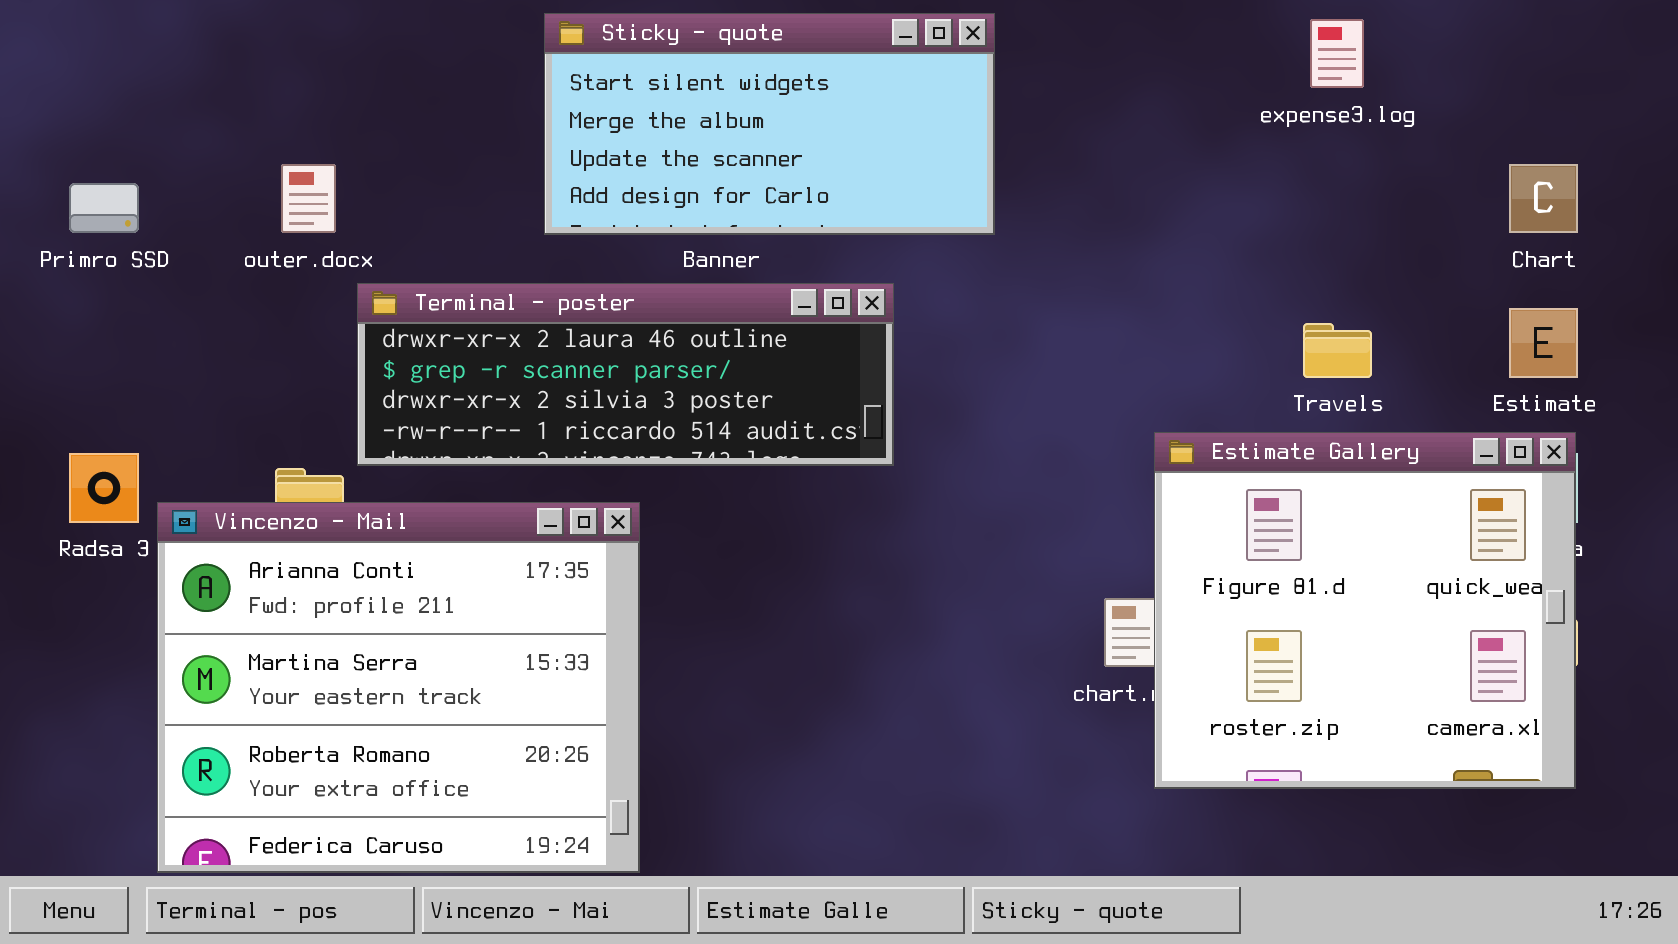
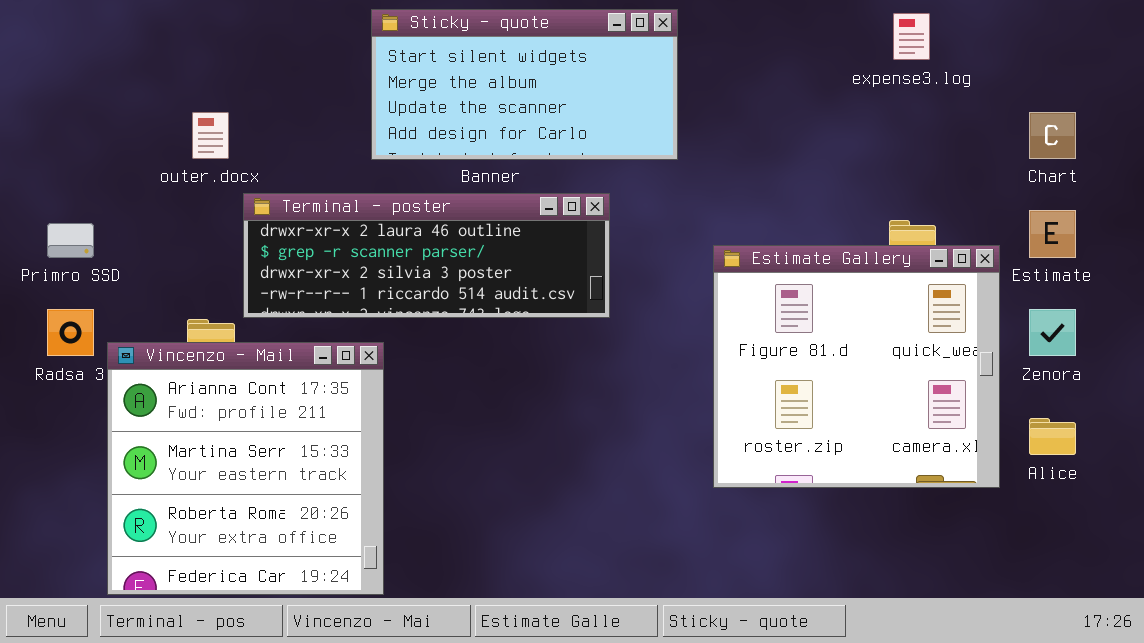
Primro SSD: [69,183,139,233] -> [47,223,94,258], moved
Estimate Gallery: [1154,432,1576,789] -> [713,245,1000,488], moved
Vincenzo - Mail: [157,502,640,873] -> [107,342,384,595], resized

